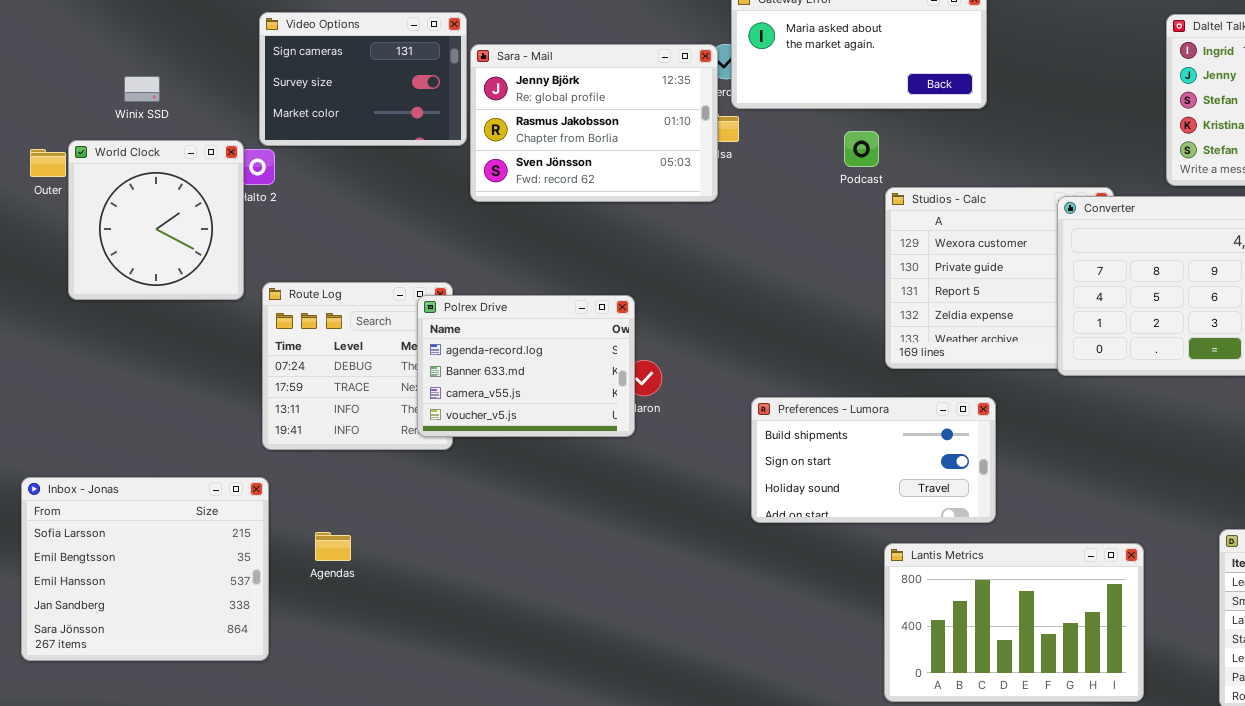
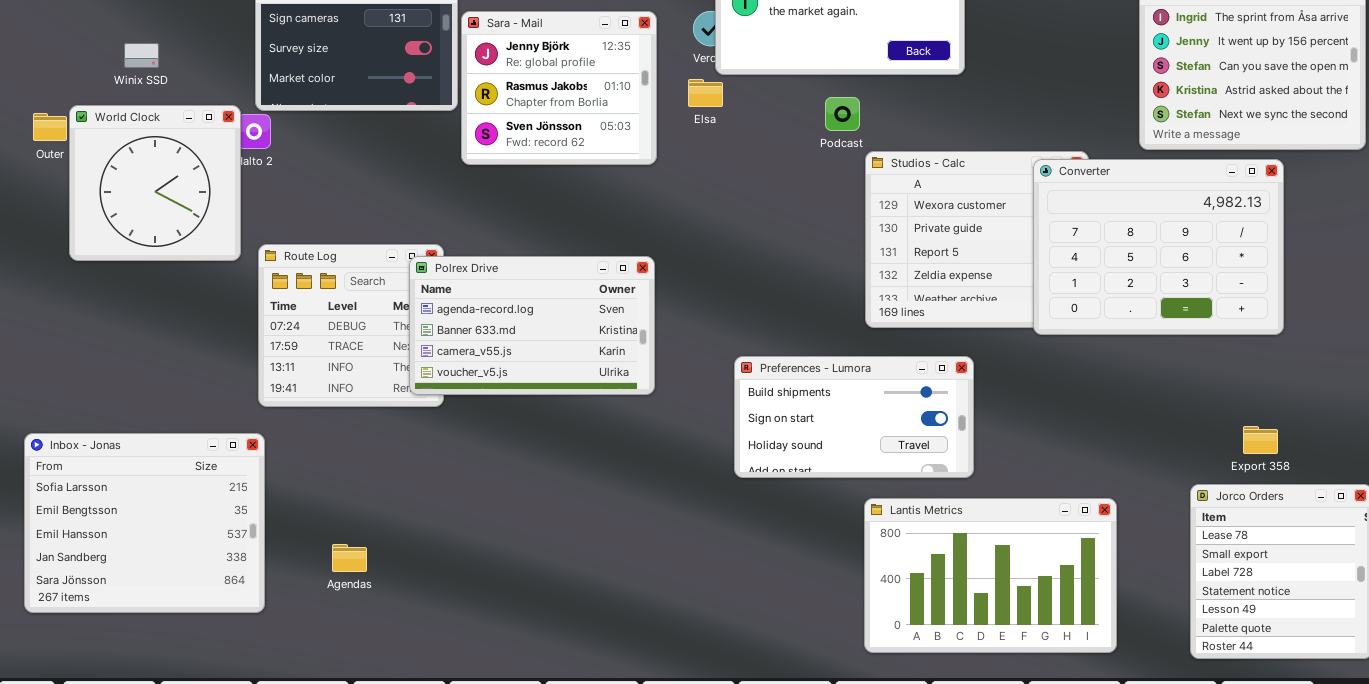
Sara - Mail: [470,44,718,202] -> [461,11,657,165], resized
Polrex Drive: [417,295,635,437] -> [409,256,655,395], resized
Agendas: [315,532,351,561] -> [332,544,367,572], moved

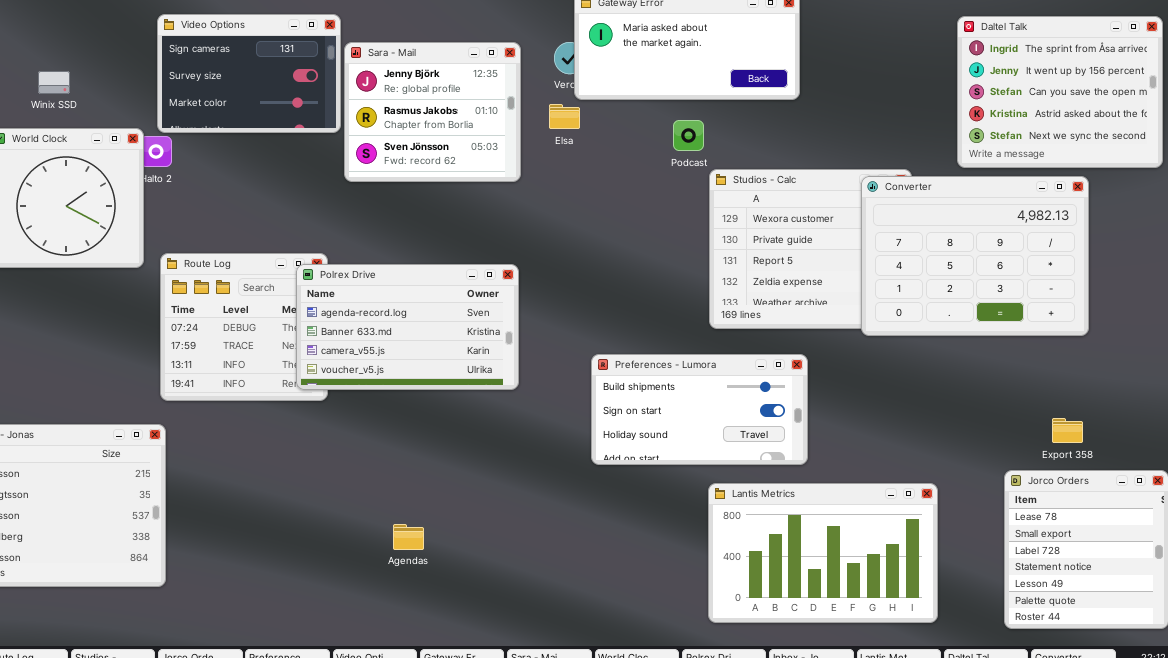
Agendas: [332,544,367,572] -> [393,524,424,550], moved

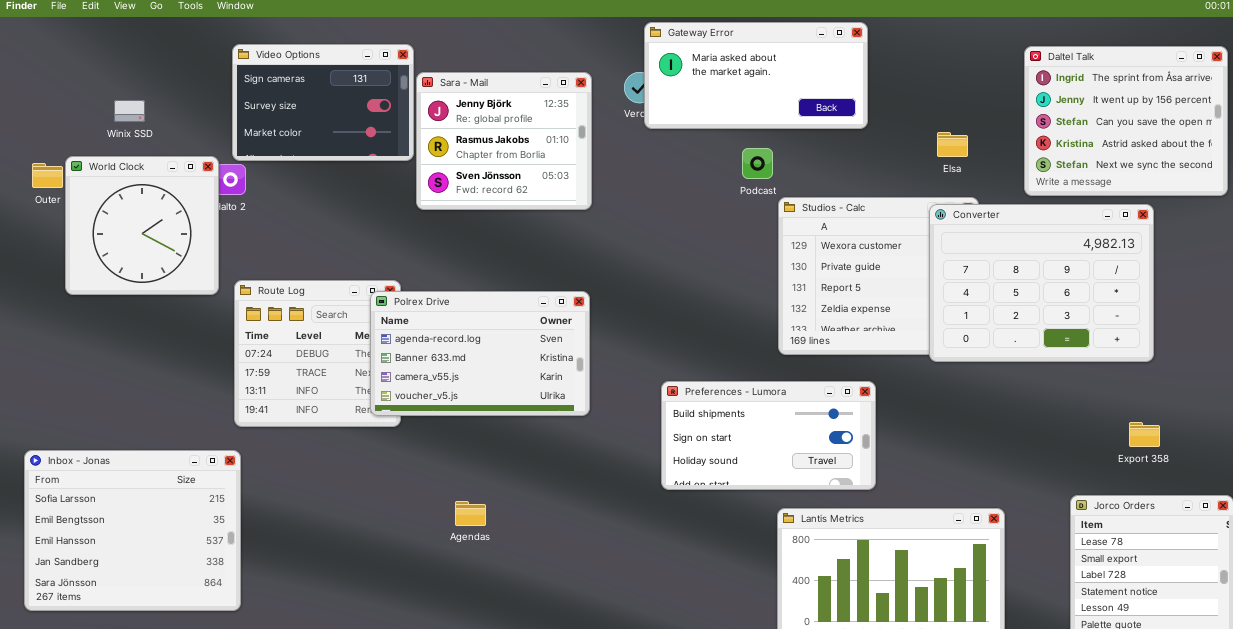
Elsa: [549,104,580,129] -> [937,132,968,157], moved
Export 358: [1052,418,1083,443] -> [1129,422,1160,447], moved
Agendas: [393,524,424,550] -> [455,501,486,526], moved

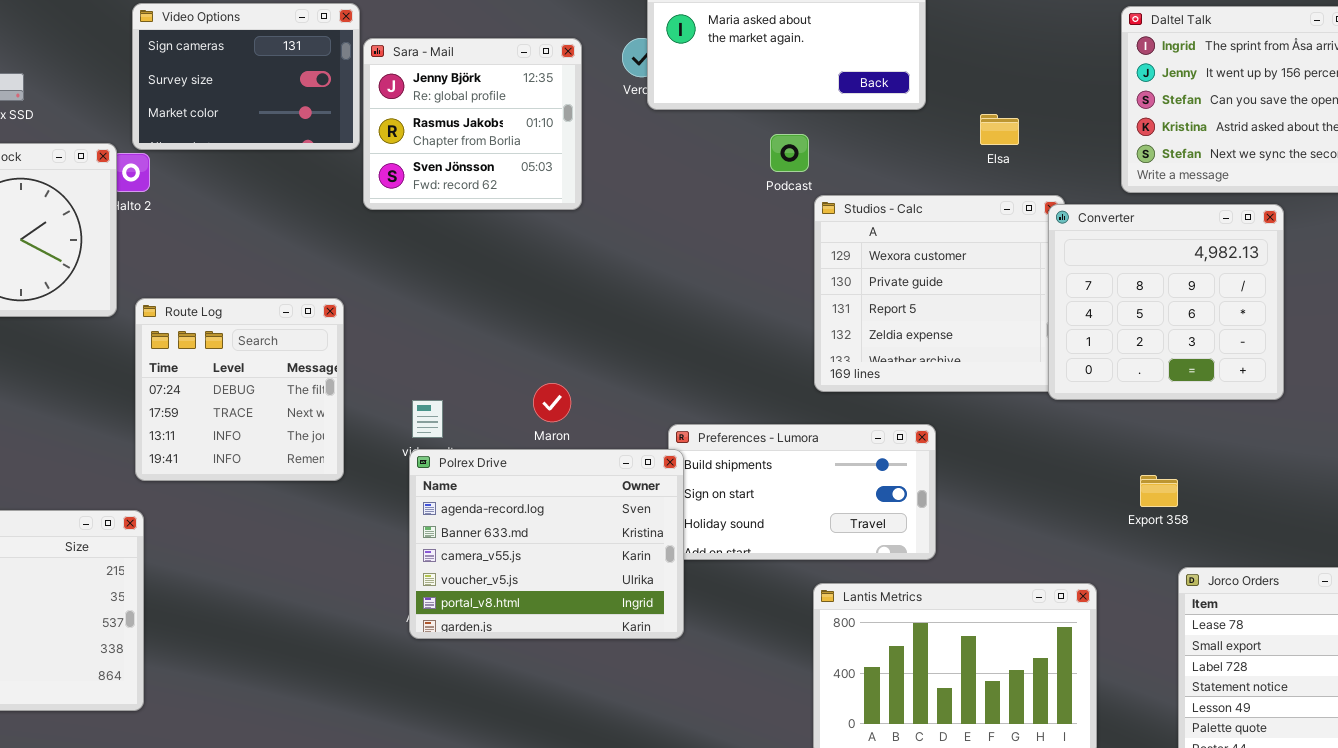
Elsa: [937,132,968,157] -> [980,114,1019,145], moved
Converter: [929,204,1154,362] -> [1048,204,1284,400], resized
Polrex Drive: [370,291,590,416] -> [409,449,684,639], moved, resized
Export 358: [1129,422,1160,447] -> [1140,475,1178,507], moved

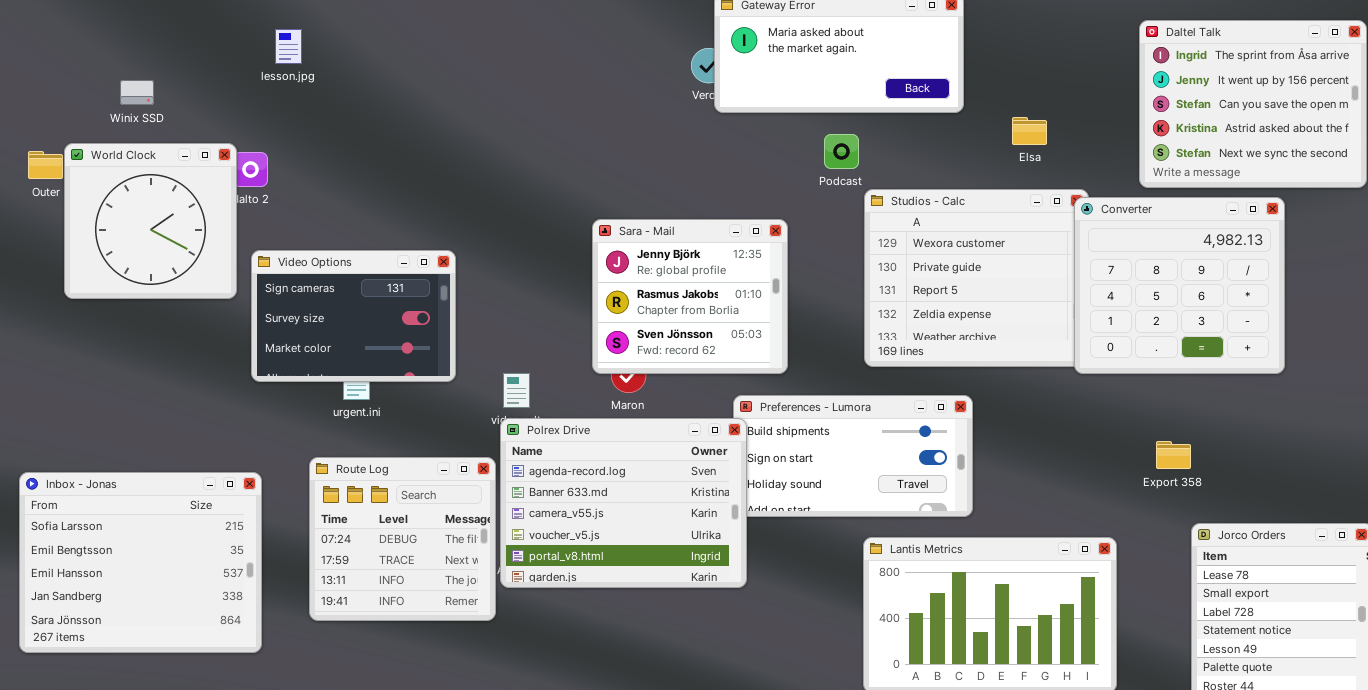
Video Options: [132,3,360,150] -> [251,250,456,382], moved
Sara - Mail: [363,38,582,210] -> [592,219,788,374], moved
Route Log: [135,298,344,481] -> [309,457,496,621], moved

